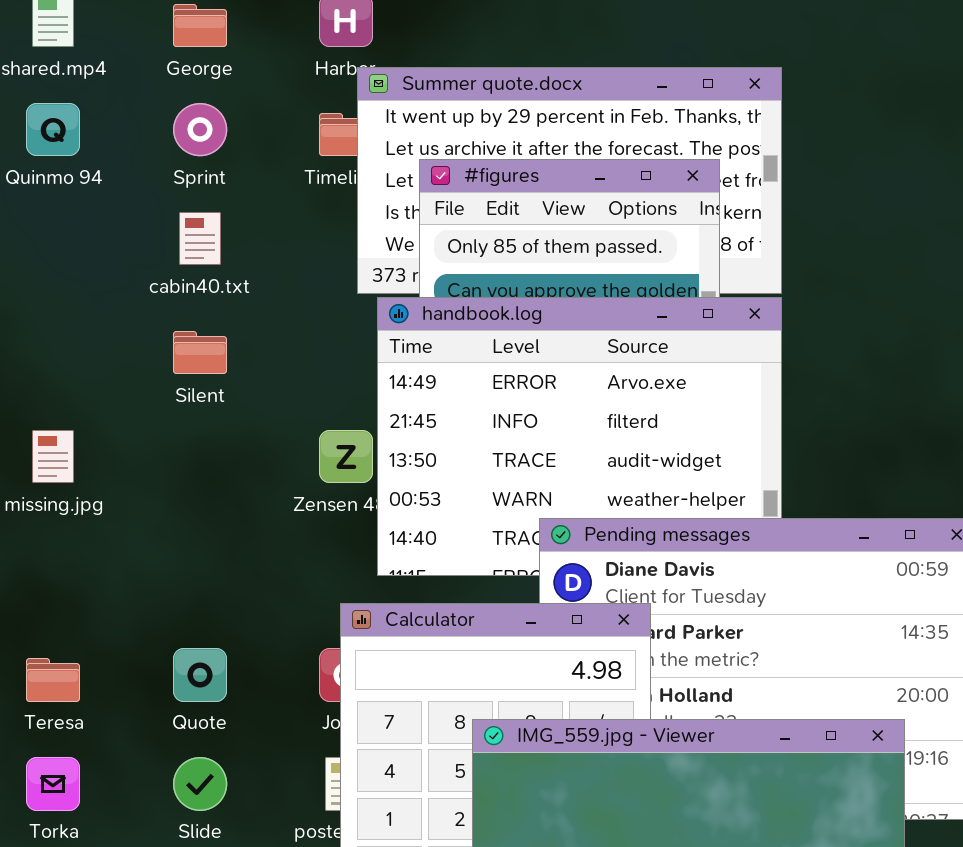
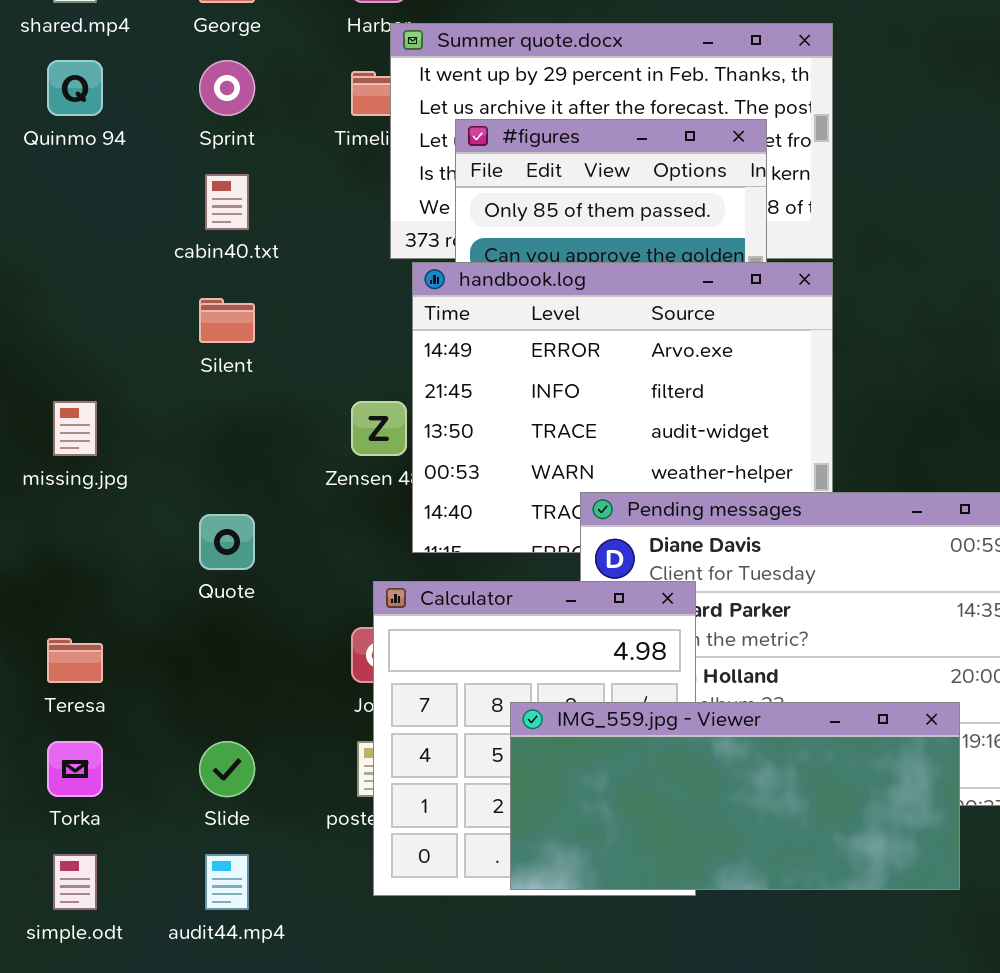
Quote: [173,648,227,702] -> [199,514,255,570], moved

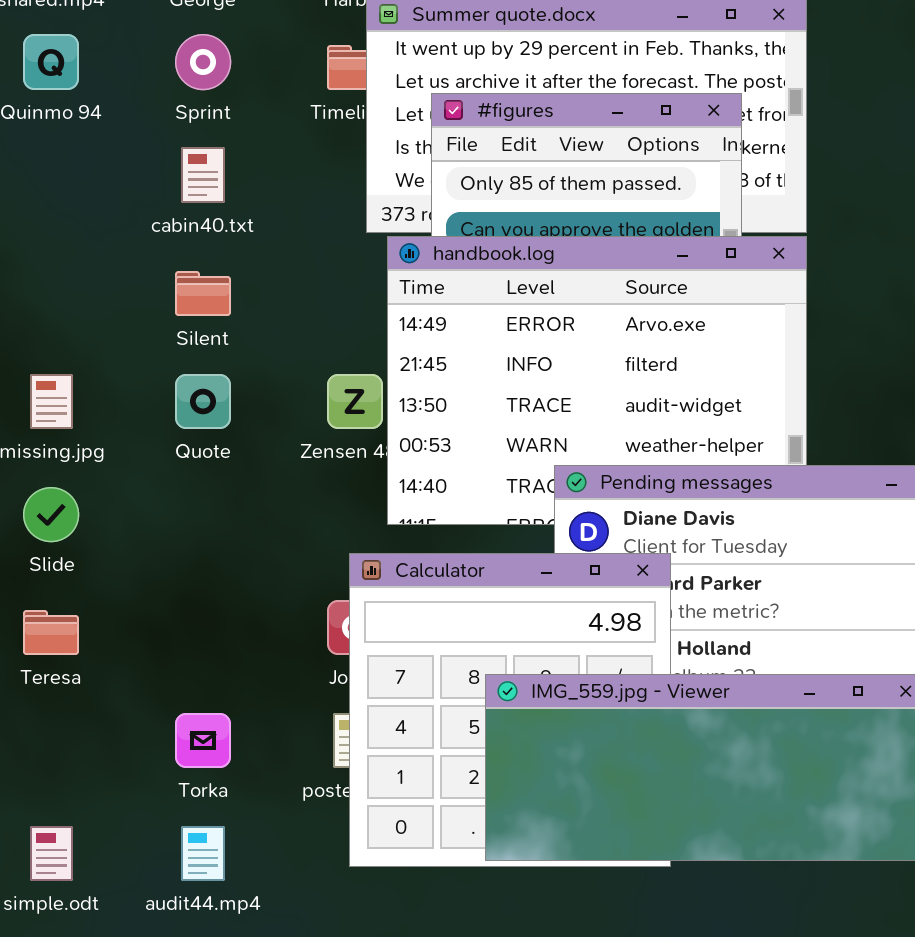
Quote: [199,514,255,570] -> [175,374,231,429], moved
Torka: [47,741,103,797] -> [175,713,231,768], moved
Slide: [199,741,255,797] -> [23,487,79,542], moved

